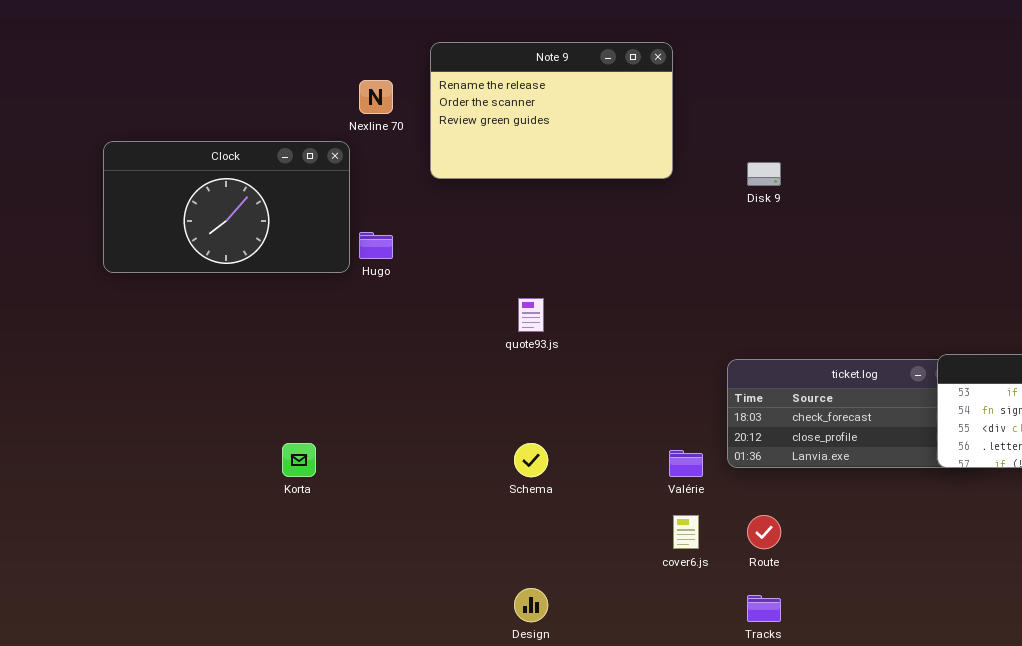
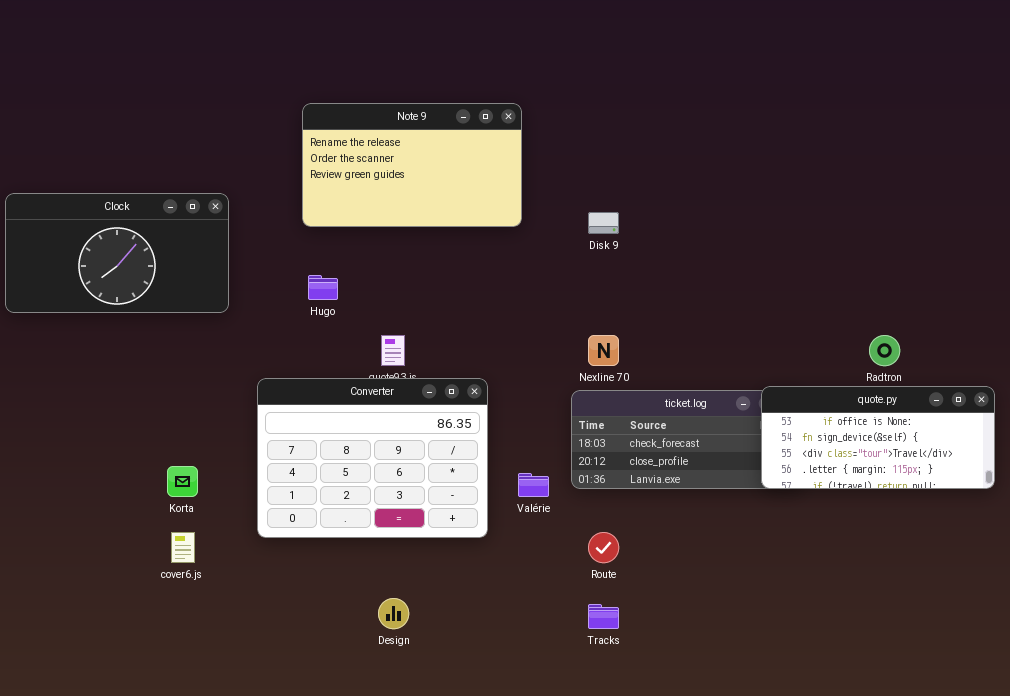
Nexline 70: [359,80,393,114] -> [588,335,619,366], moved
Hugo: [359,232,393,259] -> [308,275,338,300], moved
Converter: none -> [257,378,488,538], opened
cover6.js: [673,515,699,549] -> [171,532,195,563], moved

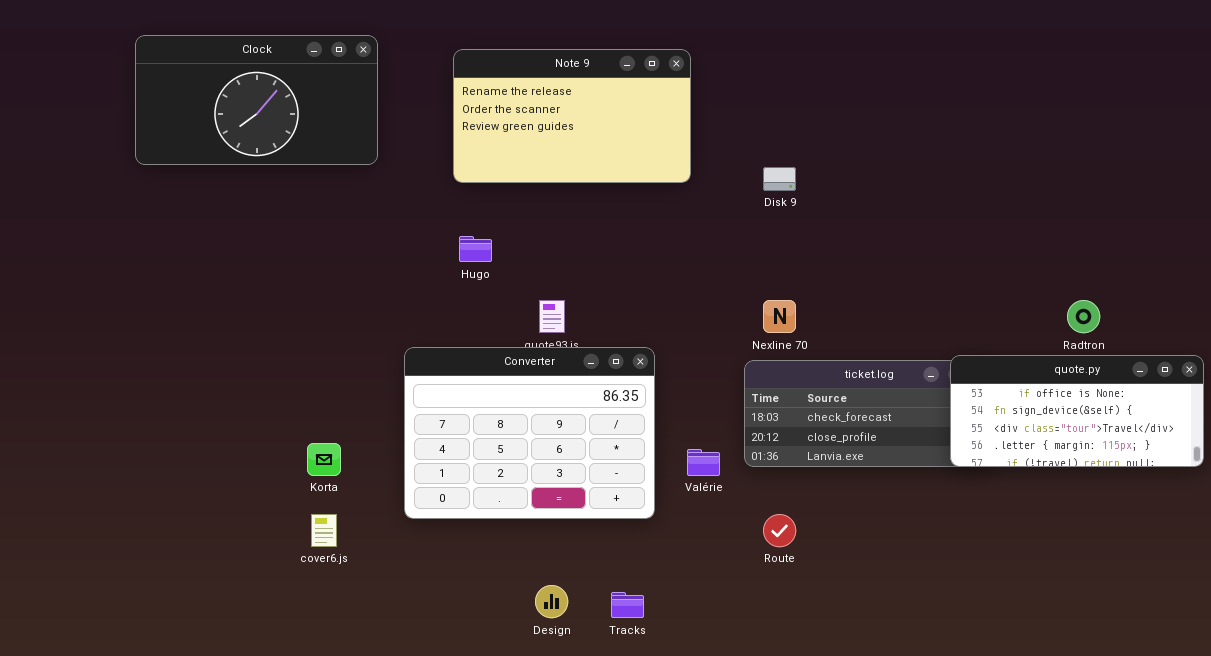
Clock: [5,193,229,313] -> [135,35,378,165], moved
Tracks: [588,604,619,629] -> [611,592,644,618], moved

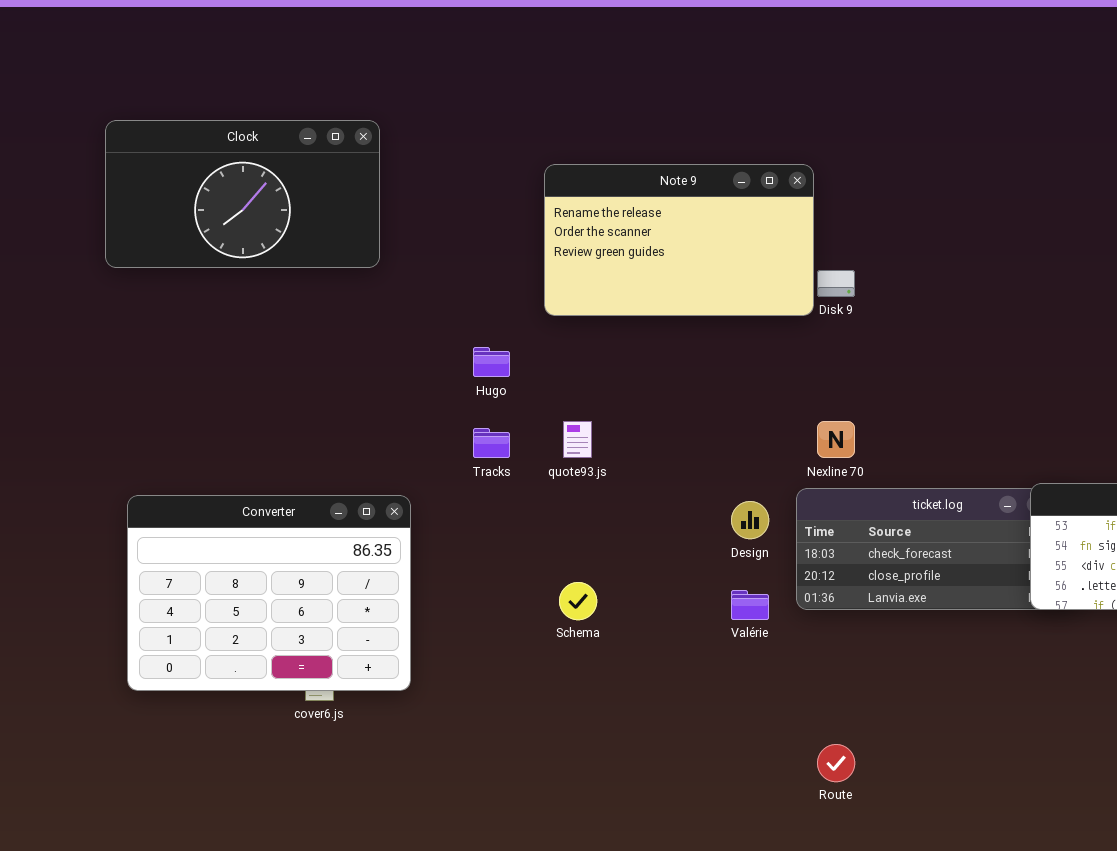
Note 9: [453,49,691,183] -> [544,164,814,316], moved
Converter: [404,347,655,519] -> [127,495,411,691], moved
Route: [763,514,796,547] -> [817,744,855,782], moved
Design: [535,585,568,618] -> [731,501,769,539], moved
Tracks: [611,592,644,618] -> [473,428,510,458], moved

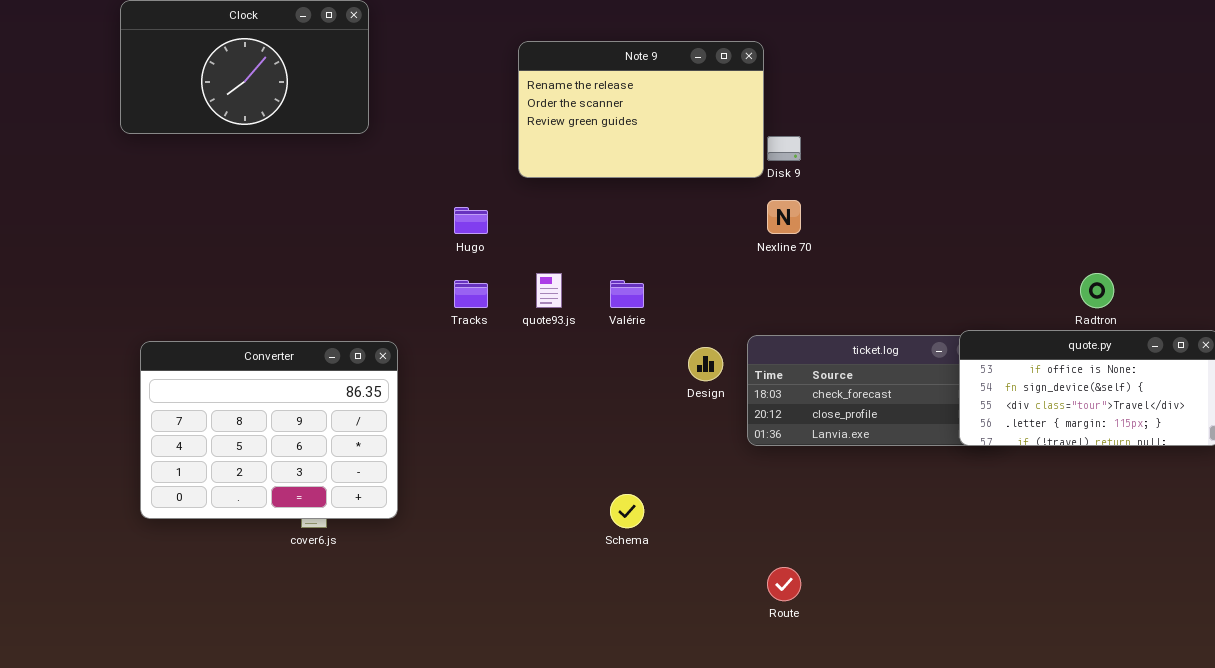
Nexline 70: [817,421,855,458] -> [767,200,801,234], moved
Schema: [559,582,597,620] -> [610,494,644,528], moved
Valérie: [731,590,769,620] -> [610,280,644,308], moved

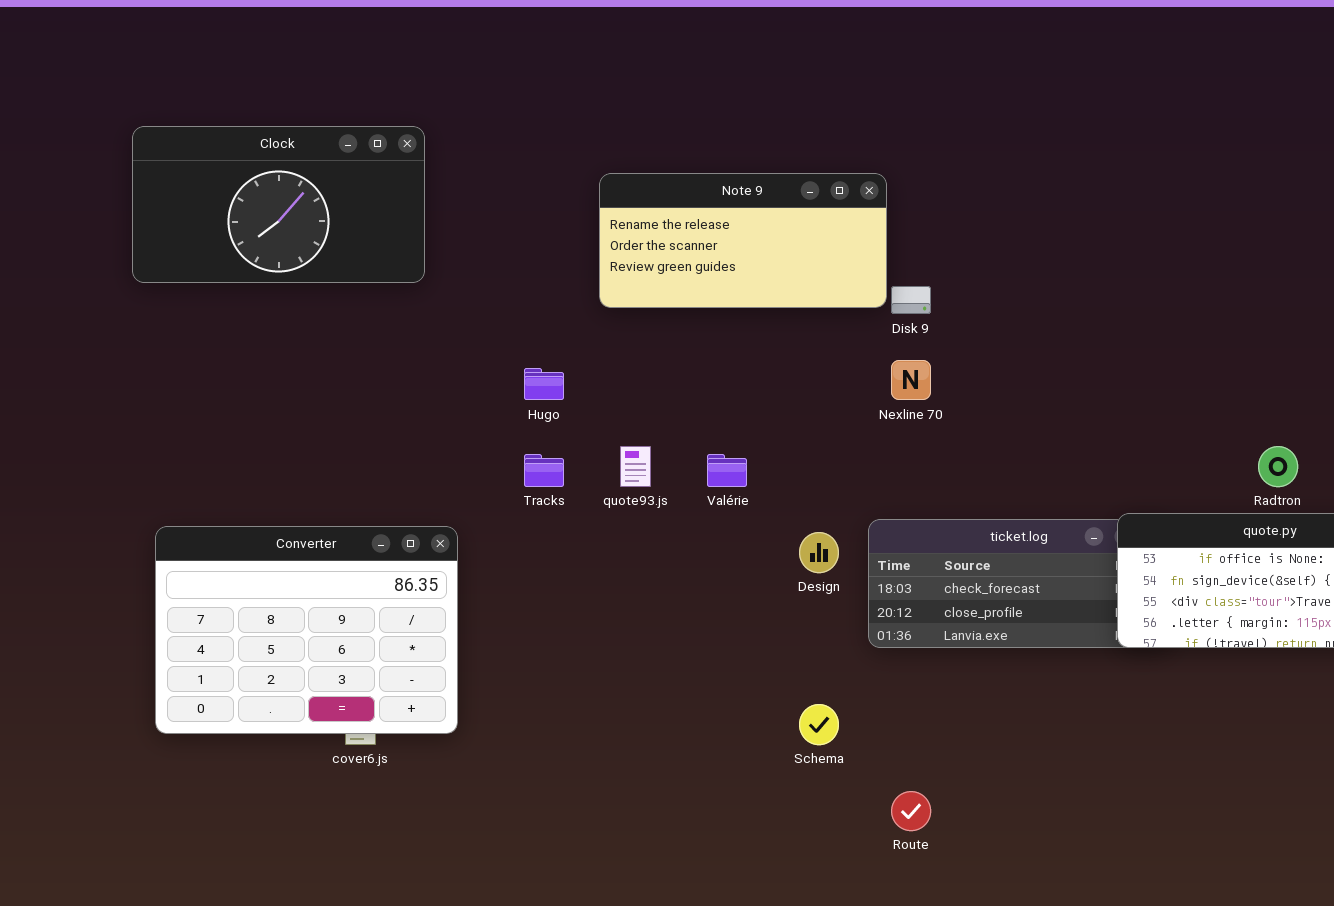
Note 9: [518,41,764,178] -> [599,173,887,308], resized
Schema: [610,494,644,528] -> [799,704,839,745], moved

